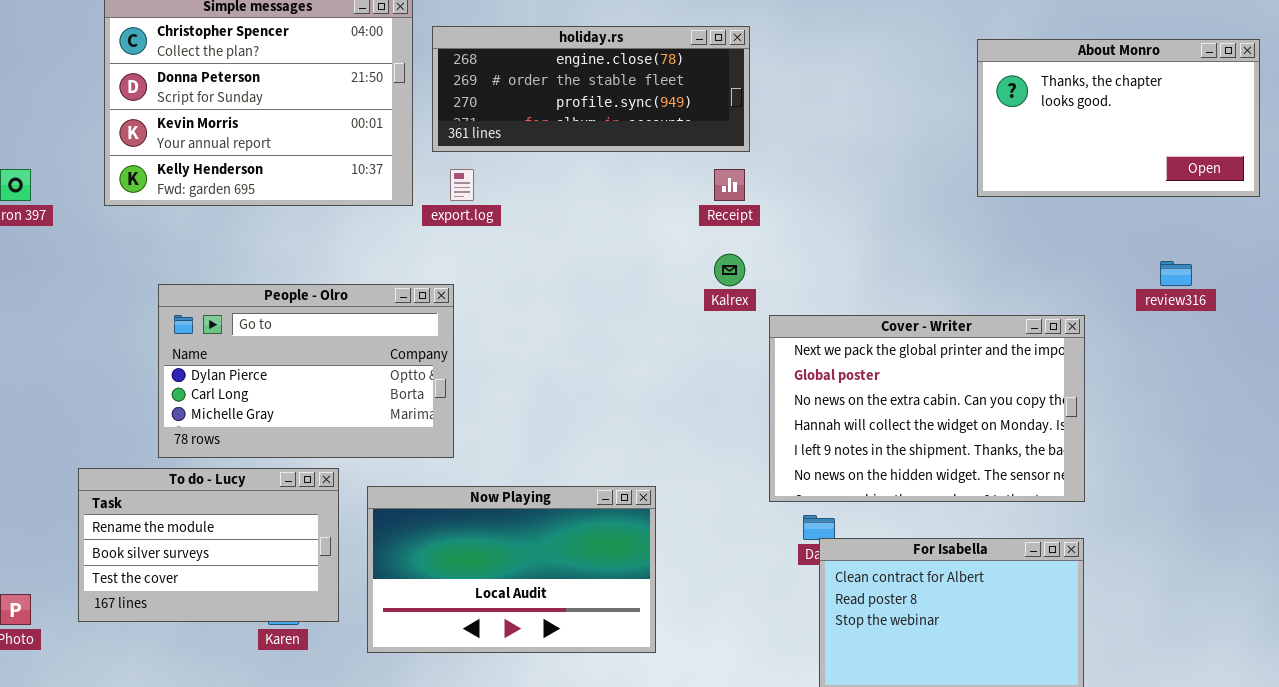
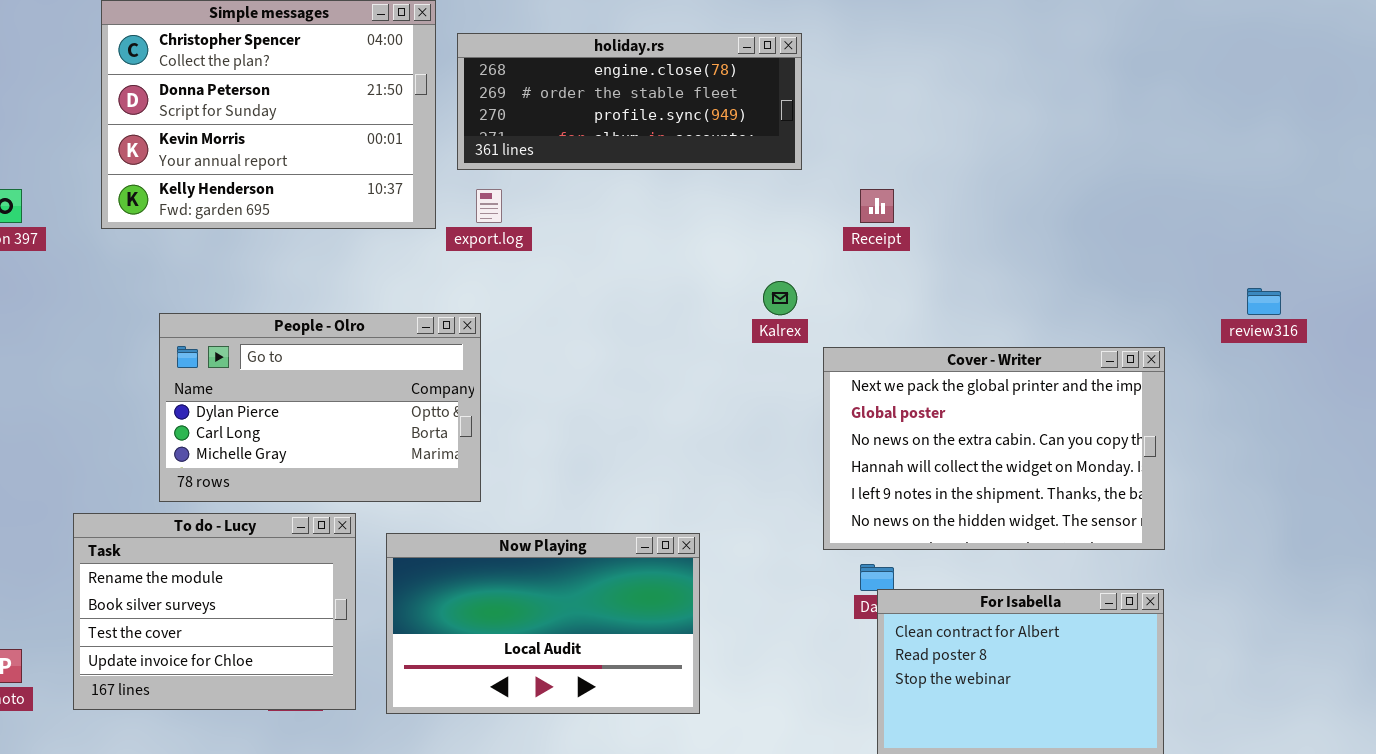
About Monro: [977,39,1260,197] -> none, closed
Receipt: [714,169,745,201] -> [860,189,894,223], moved
To do - Lucy: [78,468,339,622] -> [73,513,356,710], resized

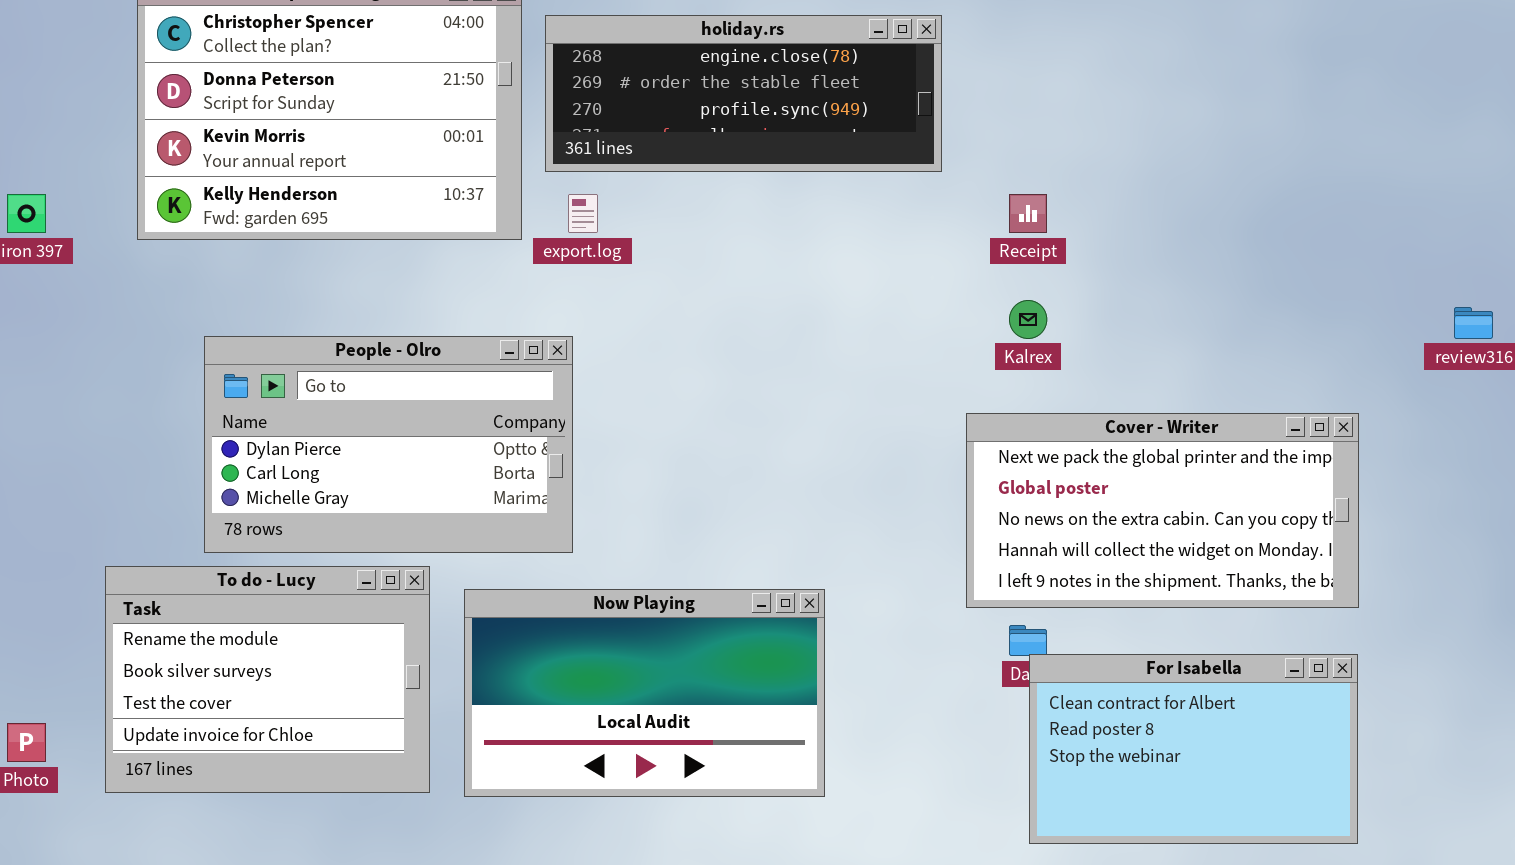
Kalrex: [763,281,797,315] -> [1009,300,1047,339], moved
Cover - Writer: [823,347,1165,550] -> [966,413,1359,608], resized

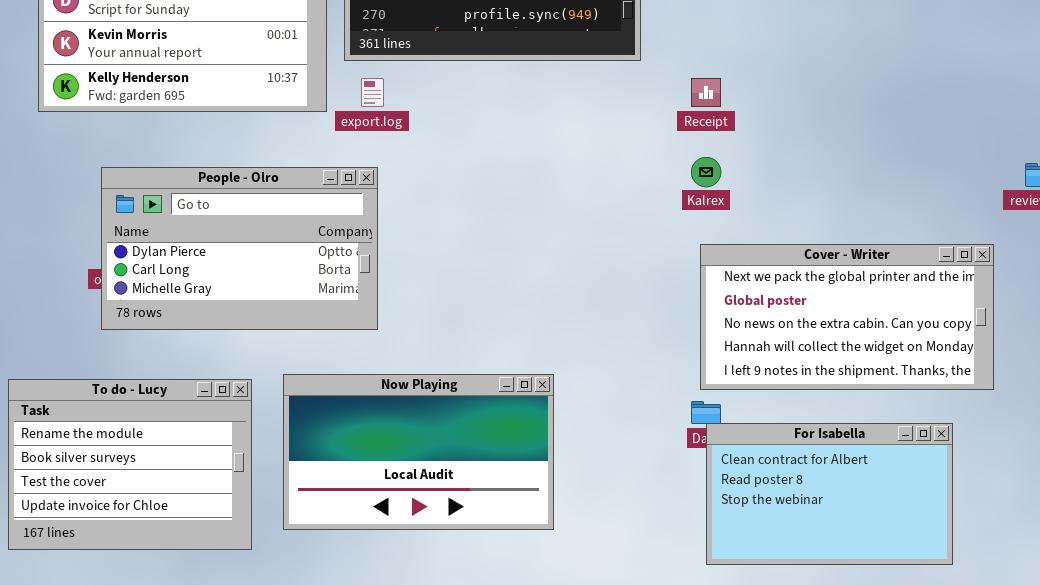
People - Olro: [204,336,573,553] -> [101,167,378,330], moved
Cover - Writer: [966,413,1359,608] -> [700,244,994,390], moved
To do - Lucy: [105,566,430,793] -> [8,379,252,550], moved

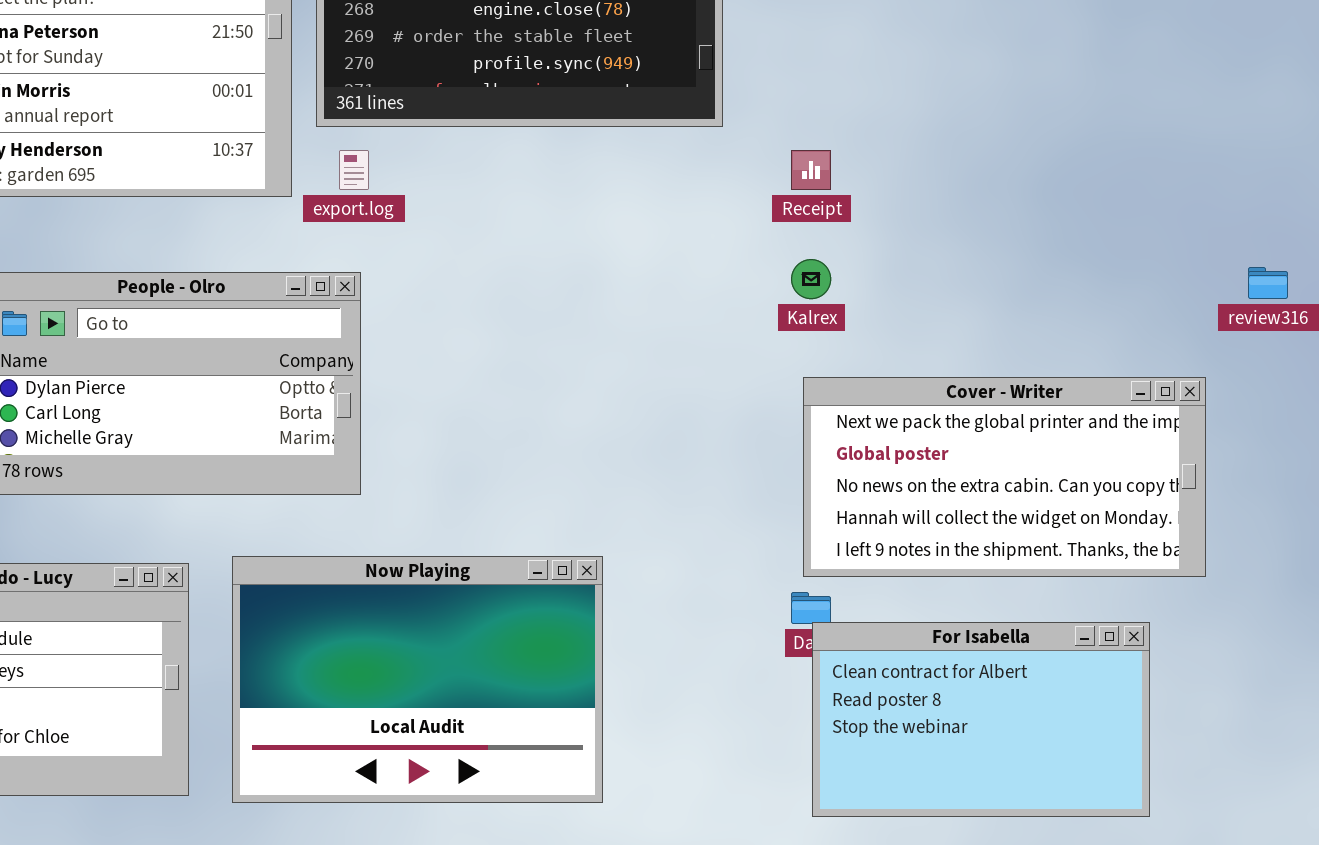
Now Playing: [283,374,554,530] -> [232,556,603,803], resized

